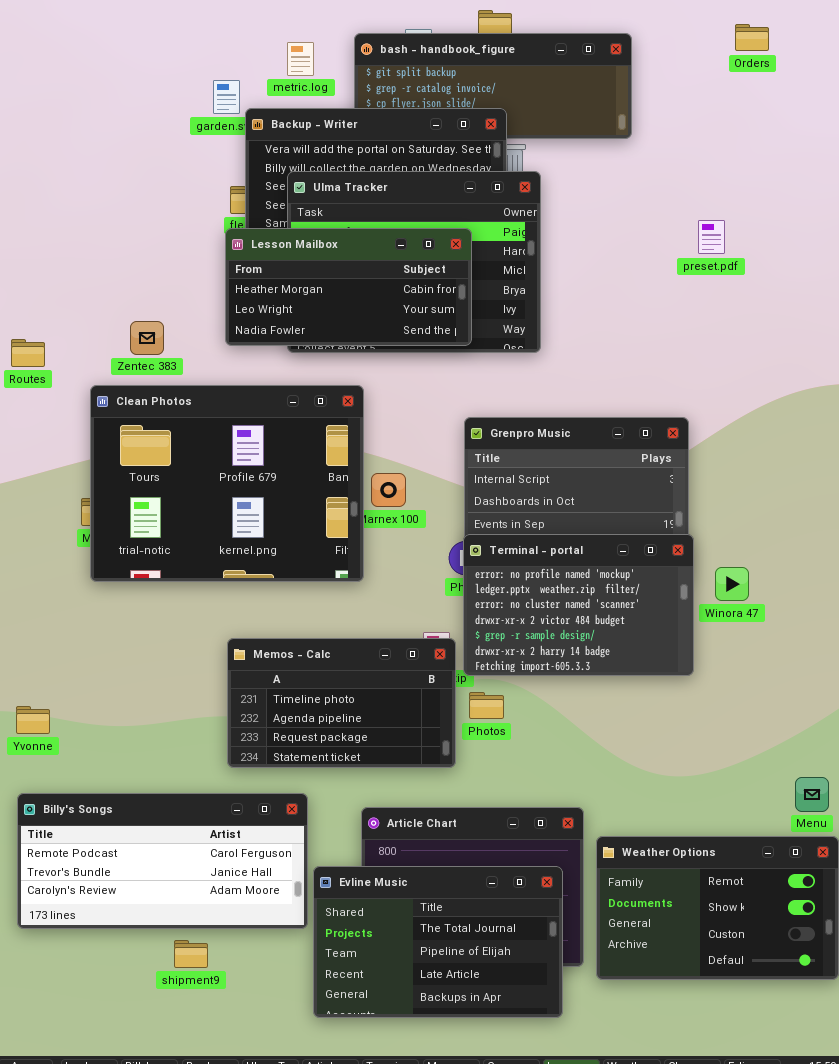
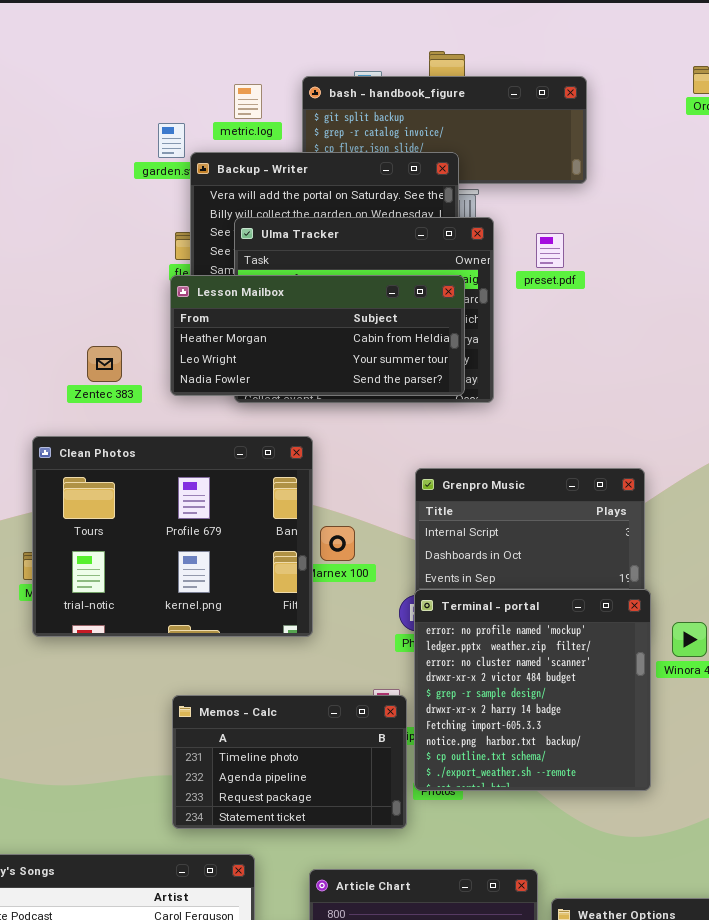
preset.pdf: [698,220,725,254] -> [536,233,564,268], moved
Lesson Mailbox: [225,228,472,346] -> [170,275,465,396], resized
Zentec 383: [130,321,164,355] -> [87,346,122,382], moved
Terminal - portal: [463,534,694,676] -> [414,589,651,791], resized

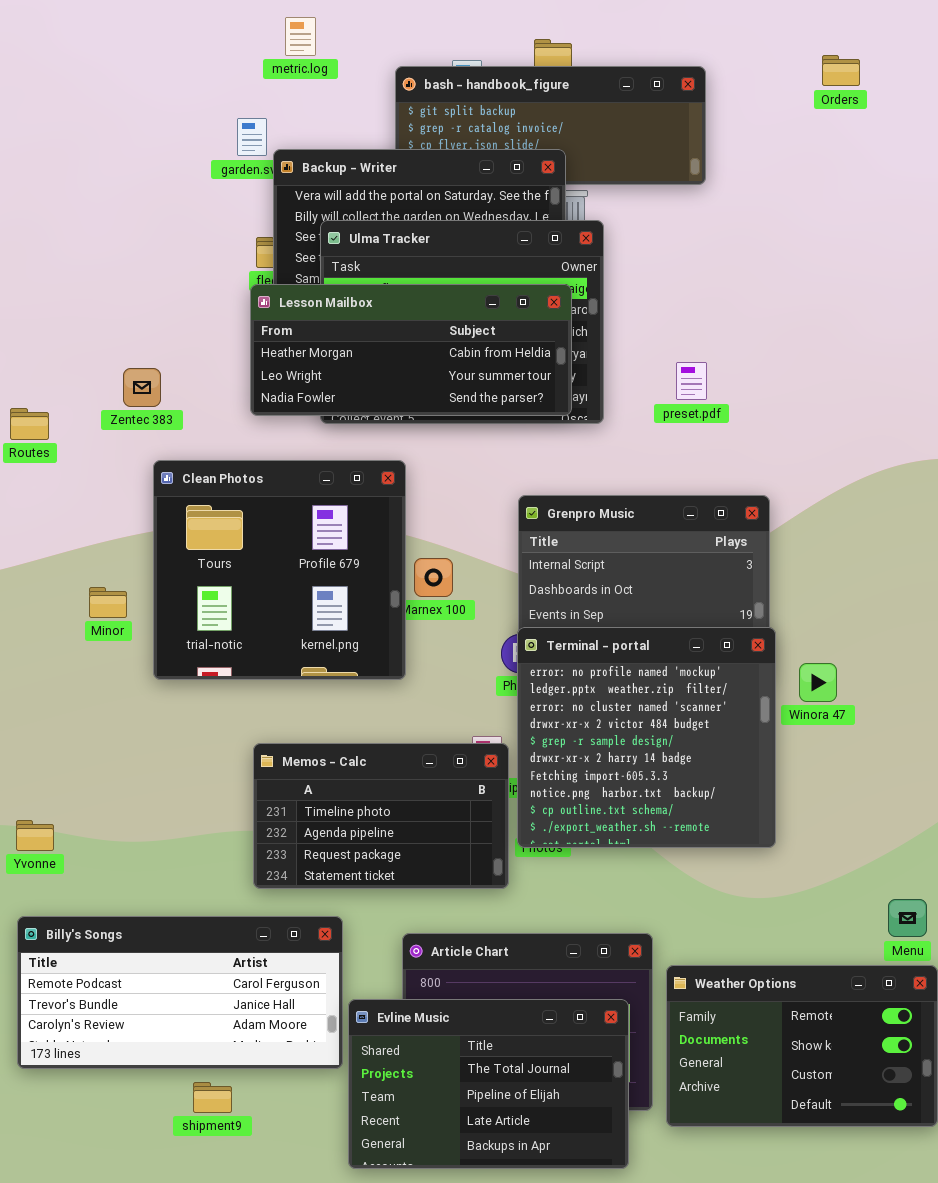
metric.log: [234,84,262,119] -> [285,17,316,56], moved
preset.pdf: [536,233,564,268] -> [676,362,707,400], moved
Zentec 383: [87,346,122,382] -> [123,368,161,407], moved
Clean Photos: [32,436,313,637] -> [153,460,406,680], resized

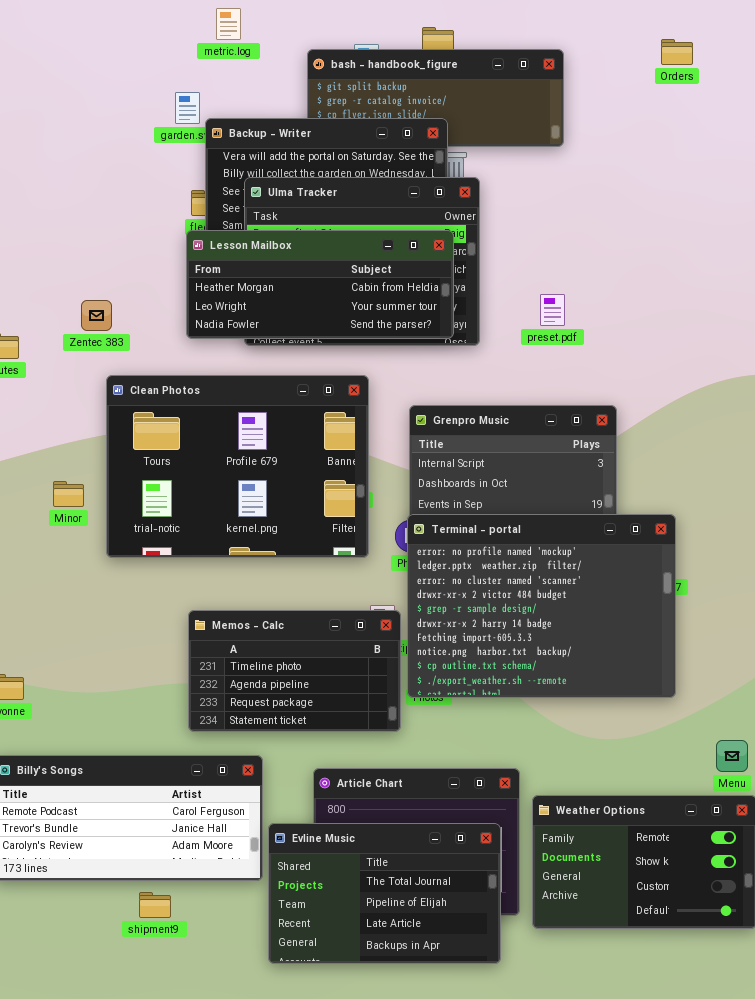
Clean Photos: [153,460,406,680] -> [106,375,369,558], resized
Terminal - portal: [517,627,776,848] -> [407,514,676,698], resized

